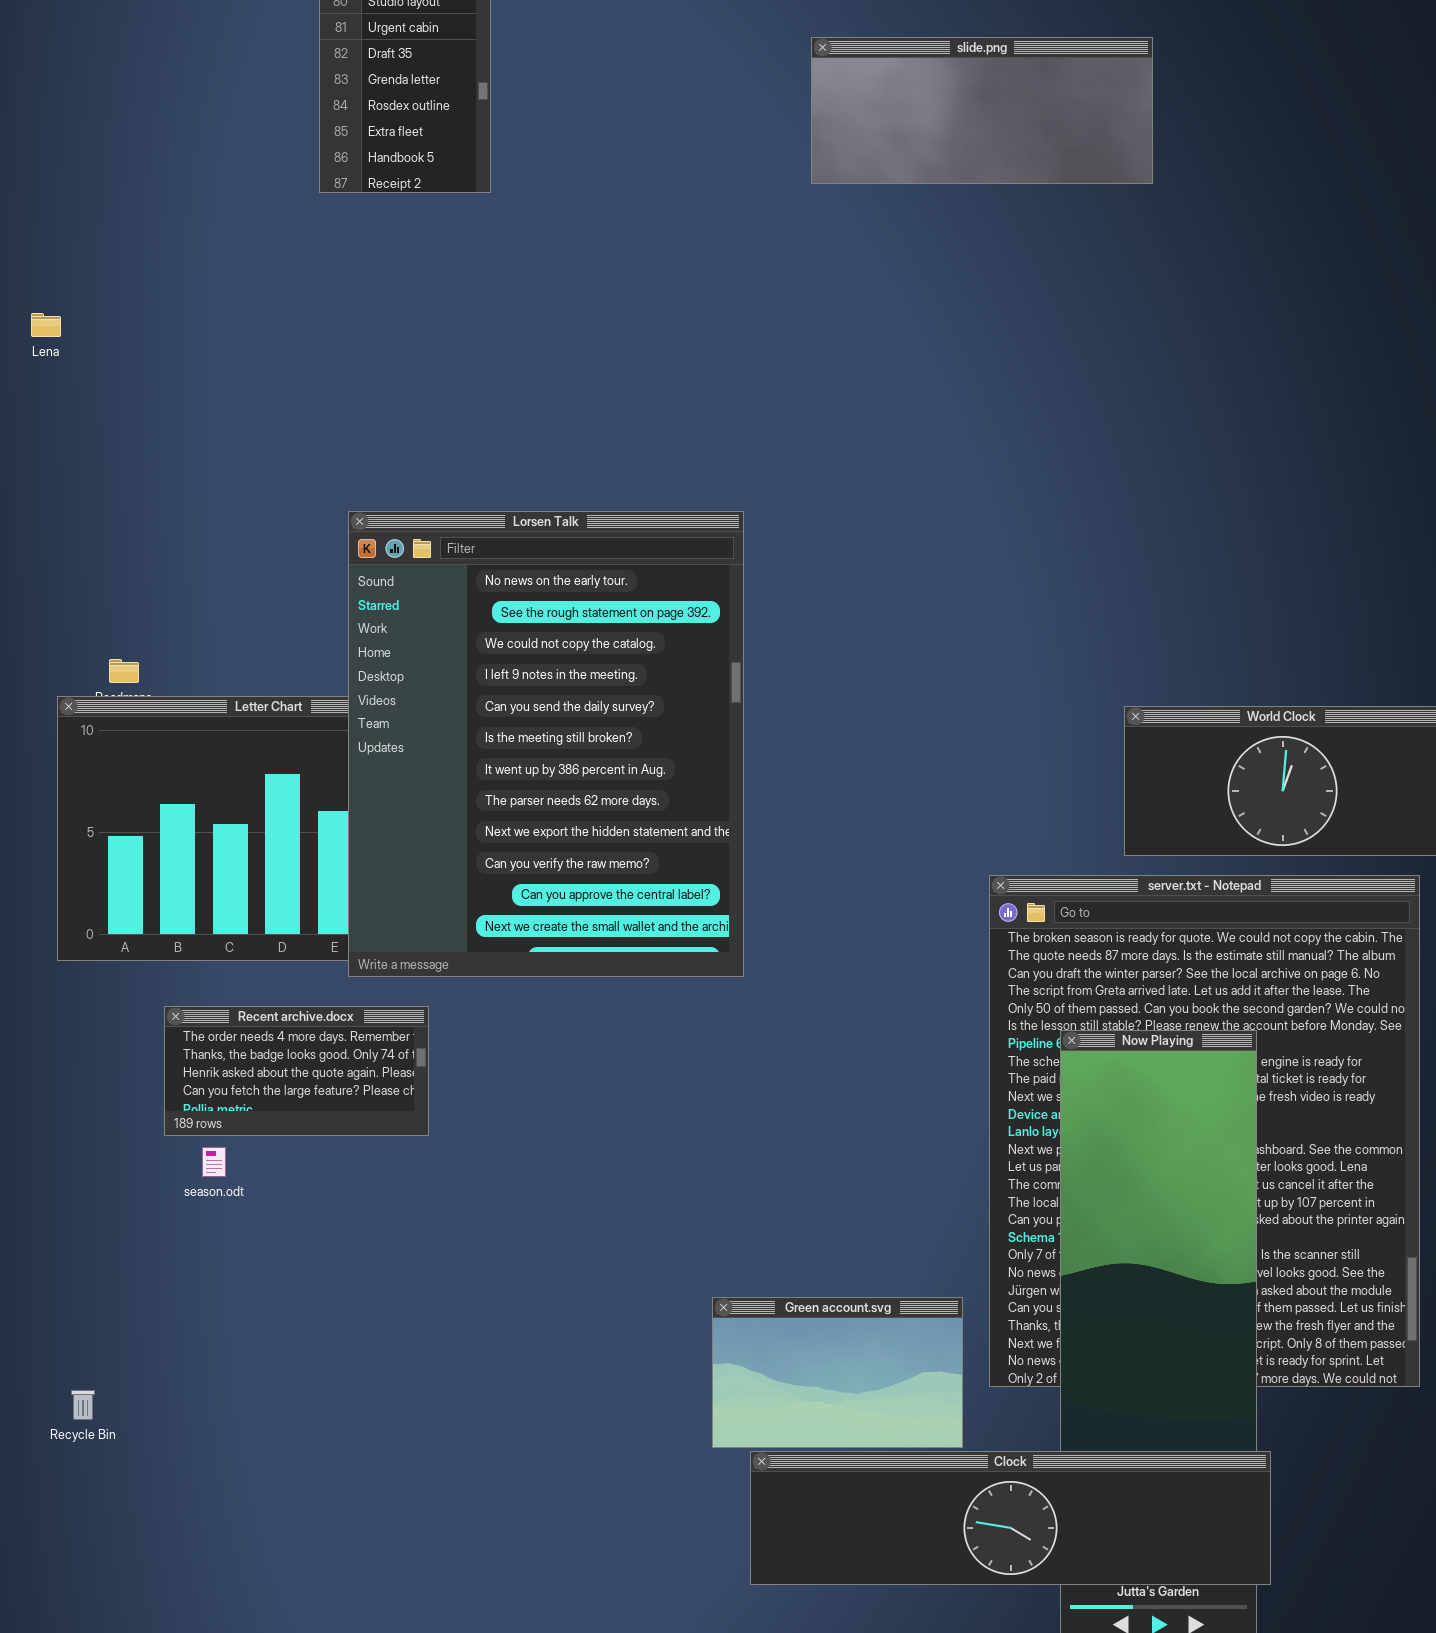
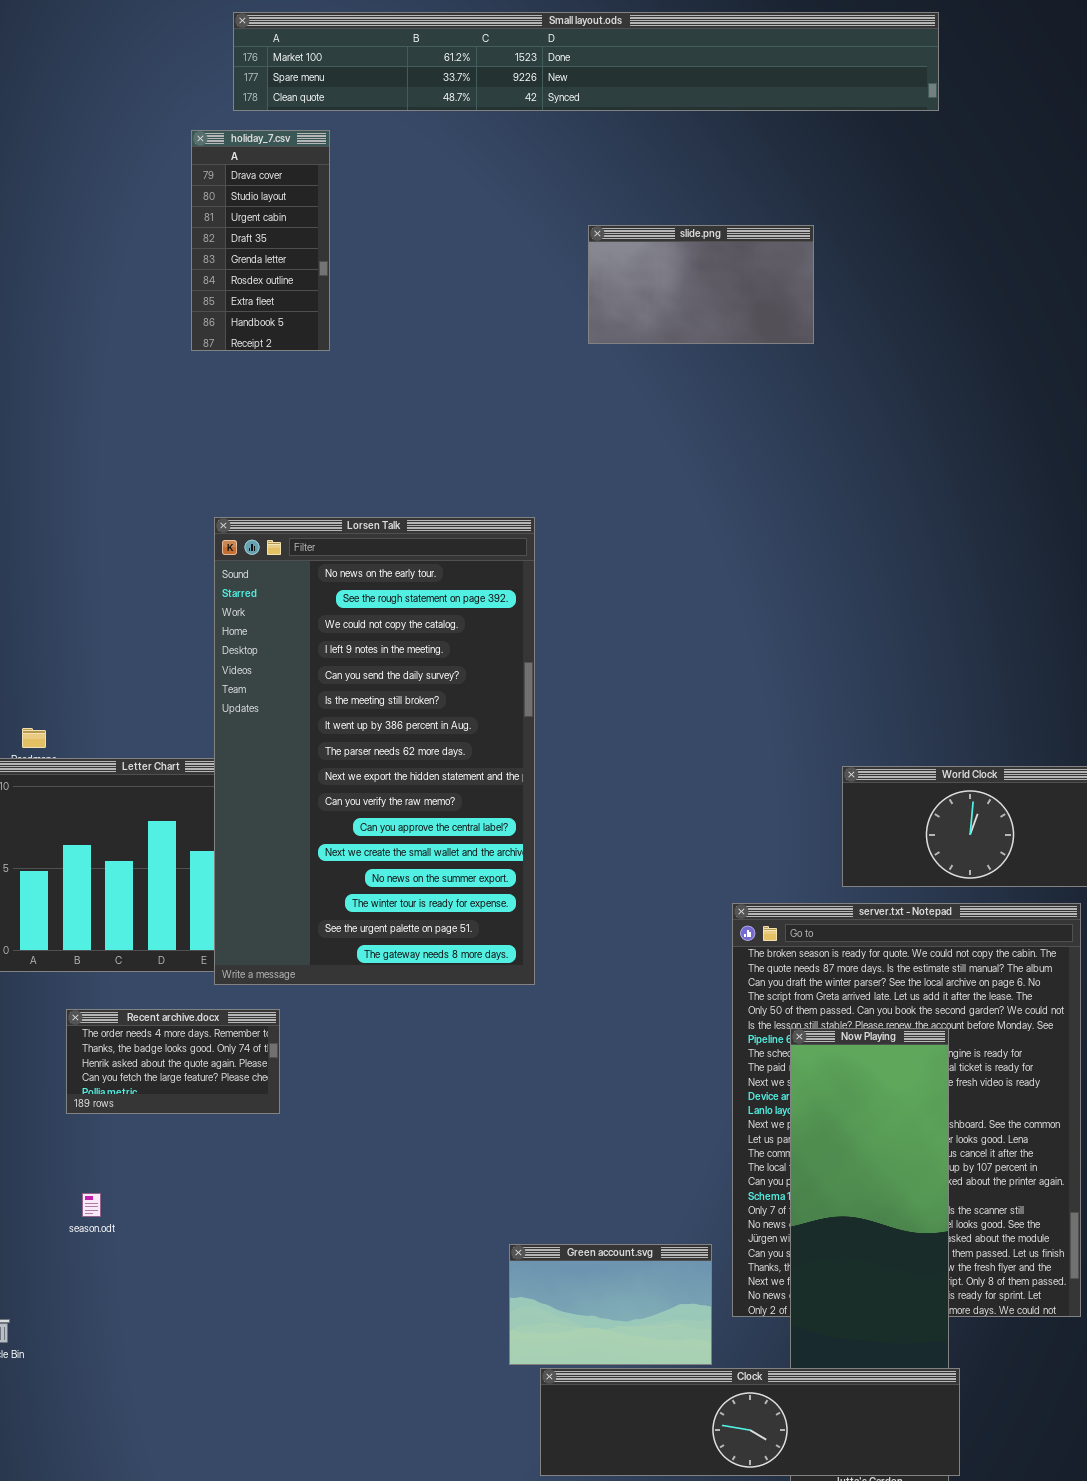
slide.png: [811,37,1153,184] -> [588,225,814,344], resized
Lorsen Talk: [348,511,744,977] -> [214,517,535,985], resized
season.odt: [202,1147,226,1177] -> [82,1193,101,1217], moved

